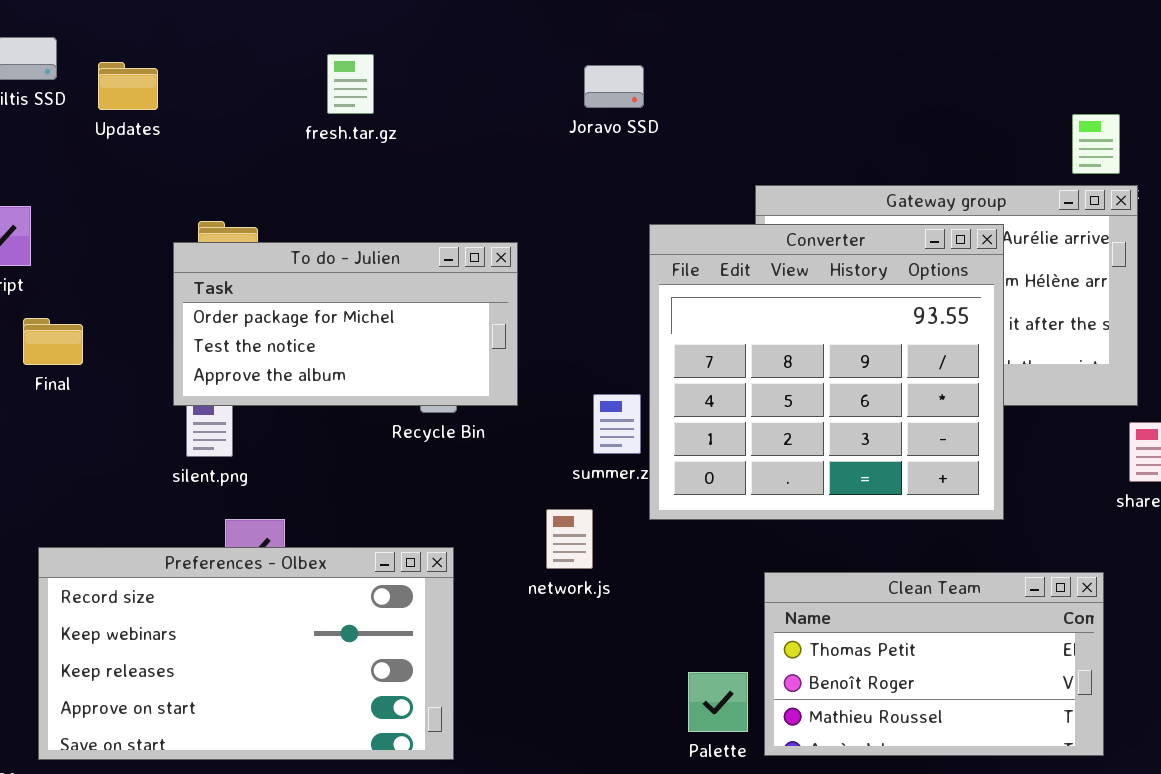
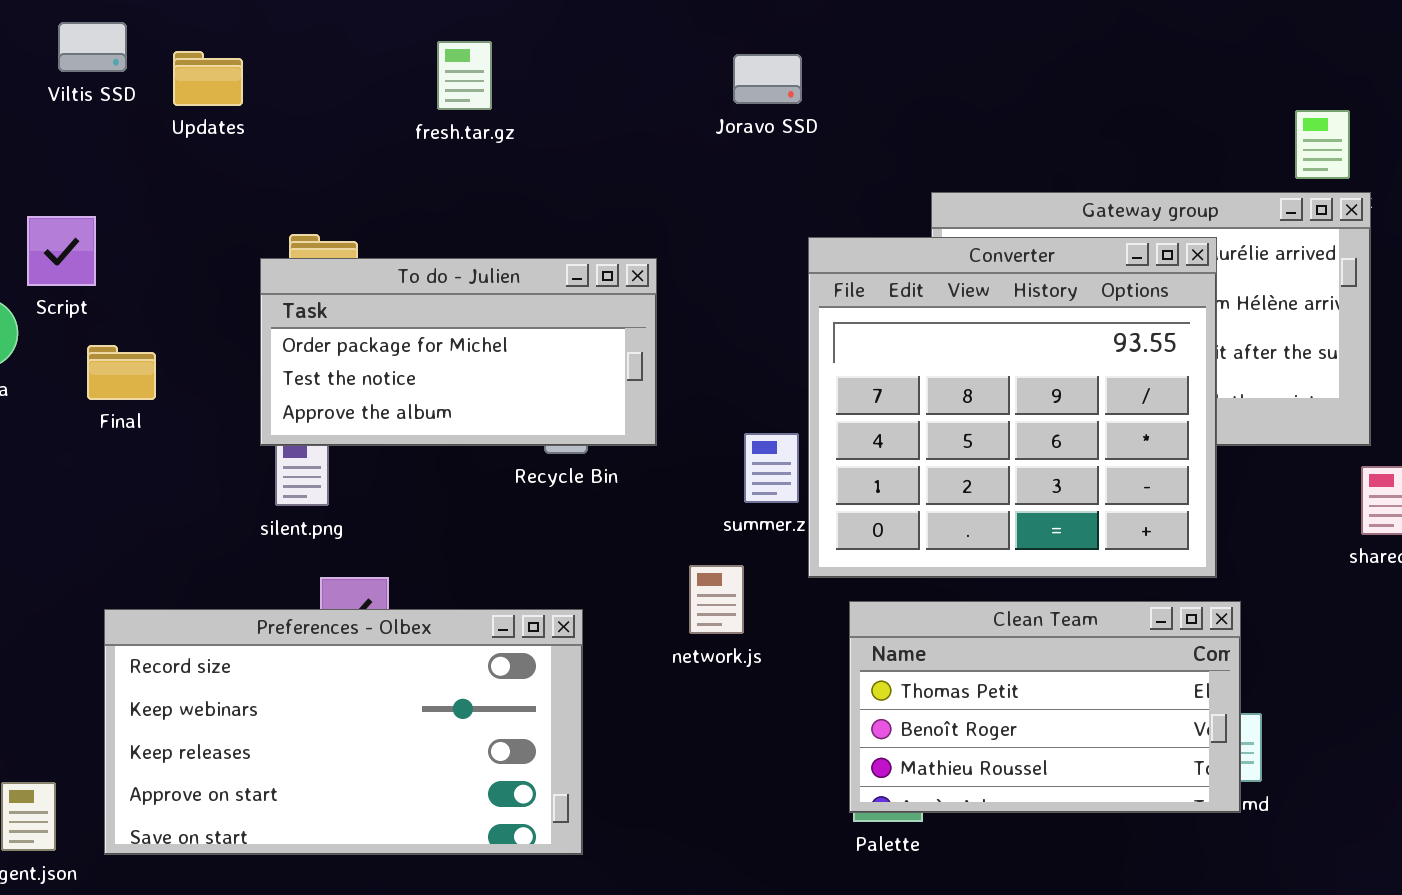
Clean Team: [764,572,1104,756] -> [849,601,1241,813], moved

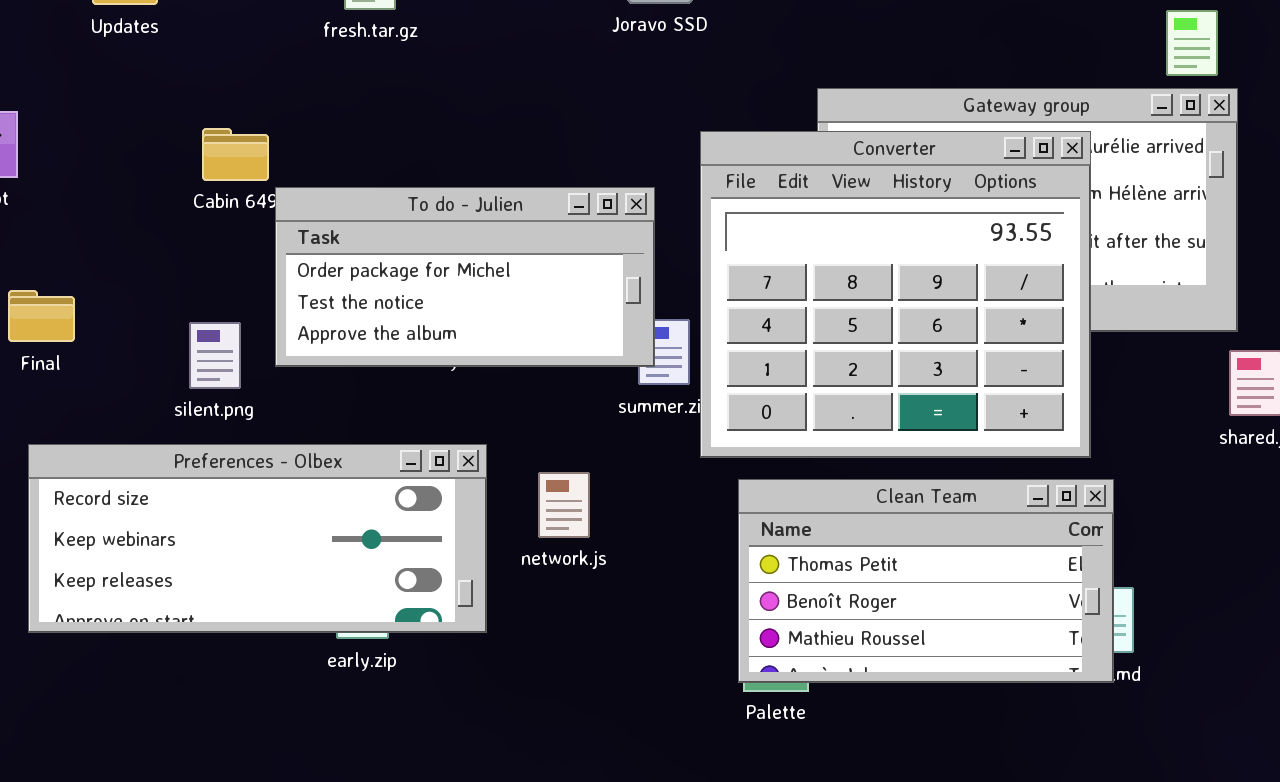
To do - Julien: [260,258,657,446] -> [275,187,655,367], moved
Final: [87,345,156,400] -> [8,290,75,342], moved
network.js: [689,565,744,634] -> [538,472,590,538], moved
Preferences - Olbex: [104,609,583,855] -> [28,444,487,633], moved, resized

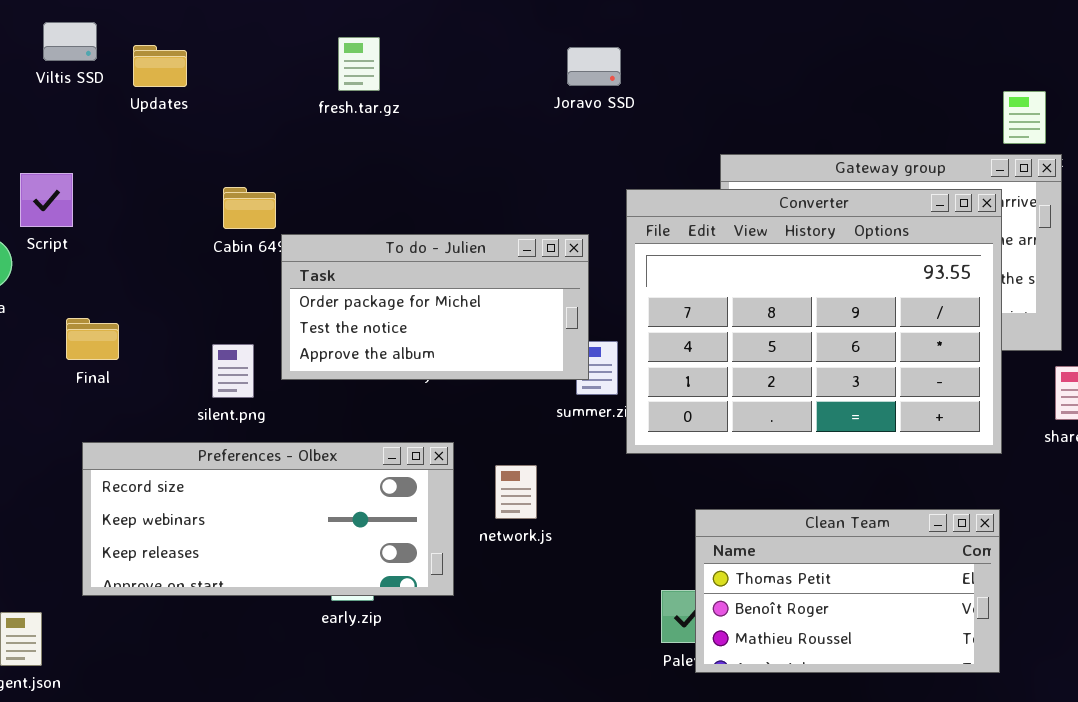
Converter: [700,131,1091,458] -> [626,189,1002,454], resized
Clean Team: [738,479,1114,683] -> [695,509,1000,673], moved

